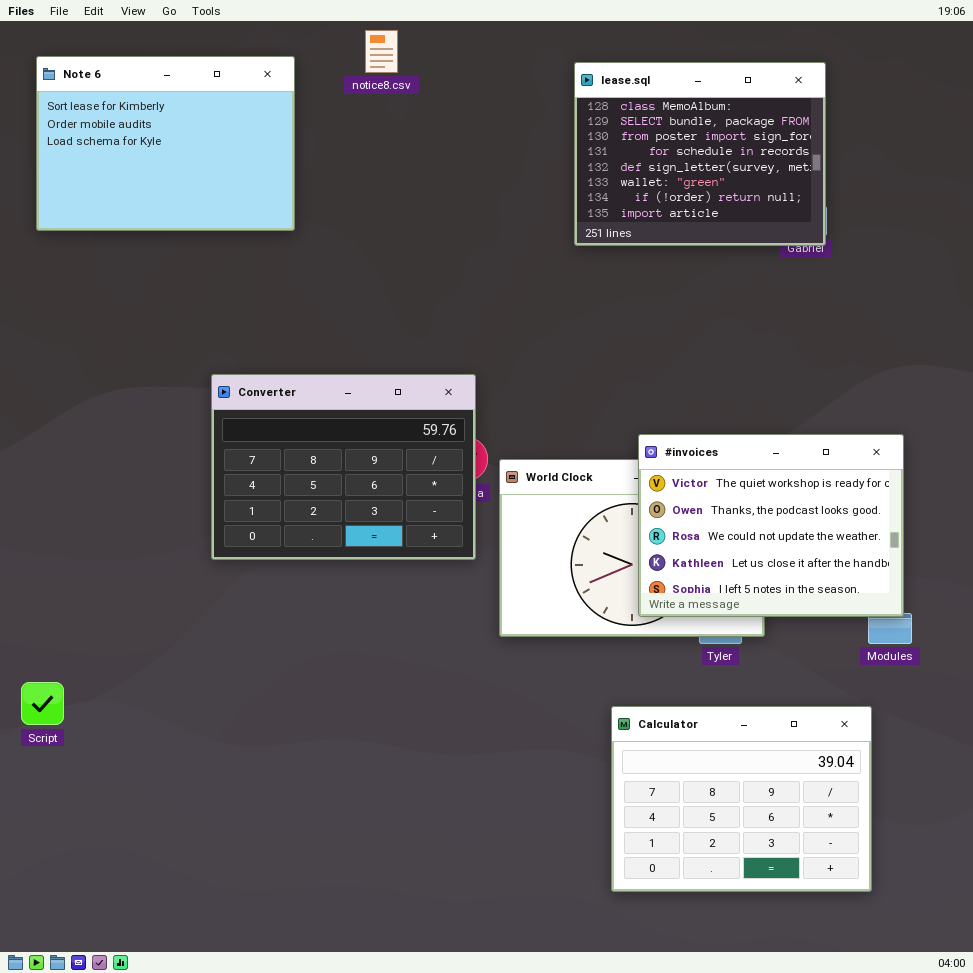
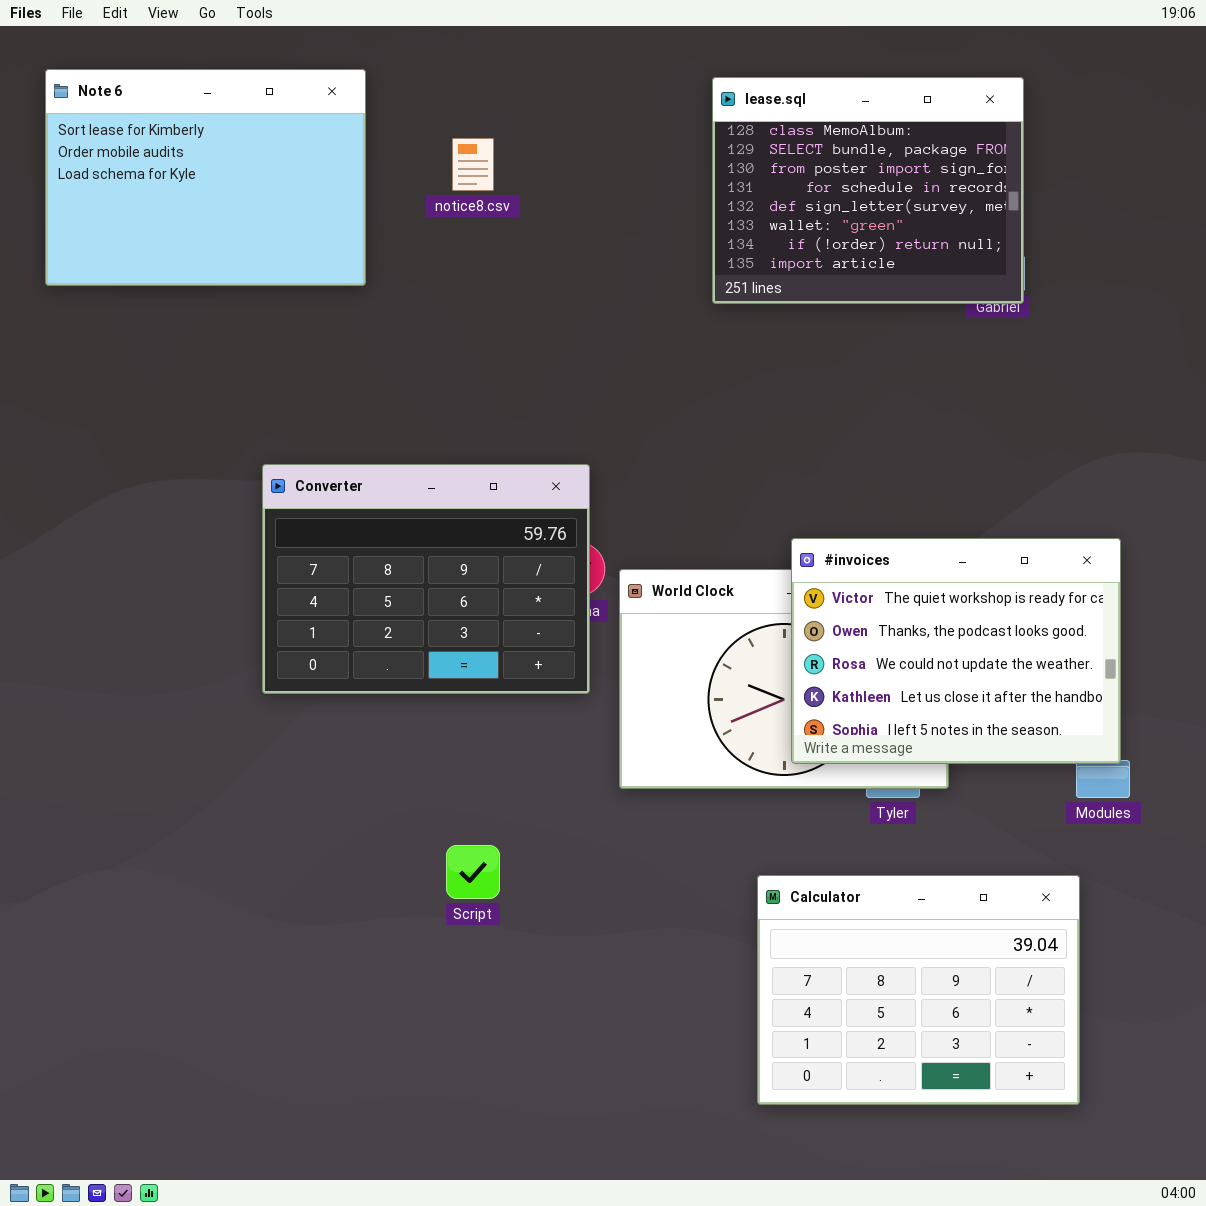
notice8.csv: [365,30,398,73] -> [452,138,494,191], moved
Script: [21,682,64,725] -> [446,845,500,899], moved

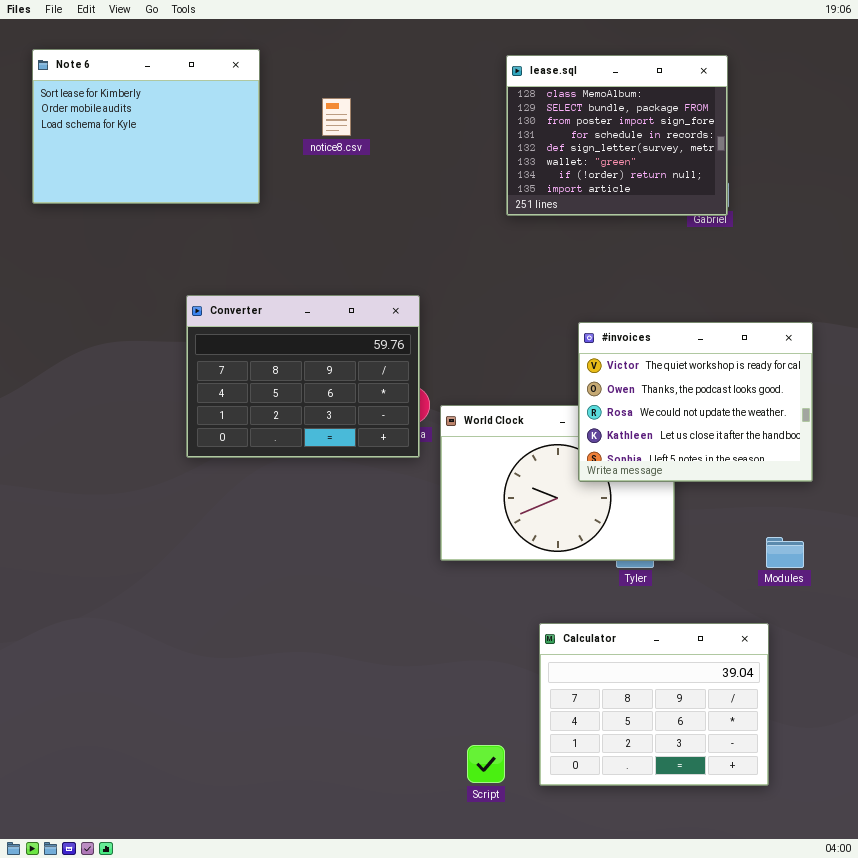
Converter: [262,464,590,694] -> [186,295,420,458], moved
#invoices: [791,538,1121,764] -> [578,322,813,482], moved
Script: [446,845,500,899] -> [467,745,505,783], moved

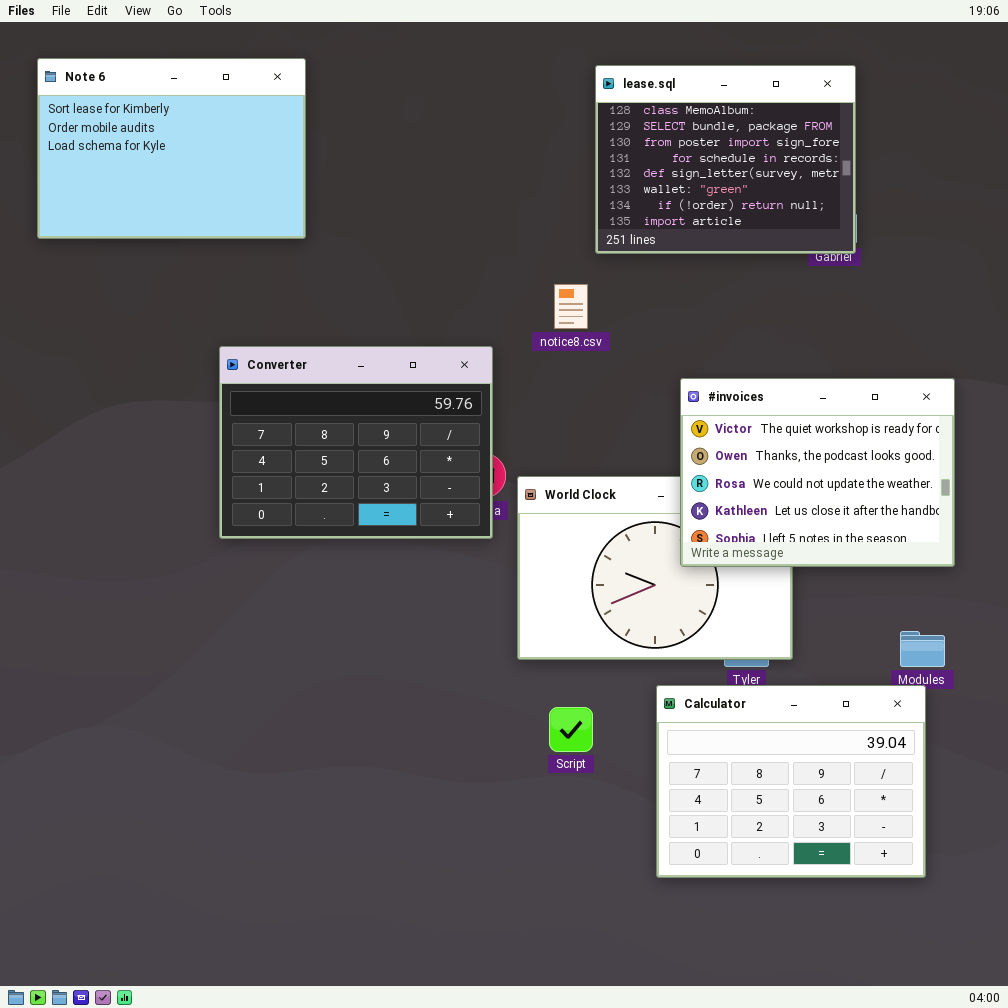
notice8.csv: [322,98,351,136] -> [554,284,588,329], moved
Calculator: [539,623,769,786] -> [656,685,926,878], moved
Script: [467,745,505,783] -> [549,707,593,752], moved

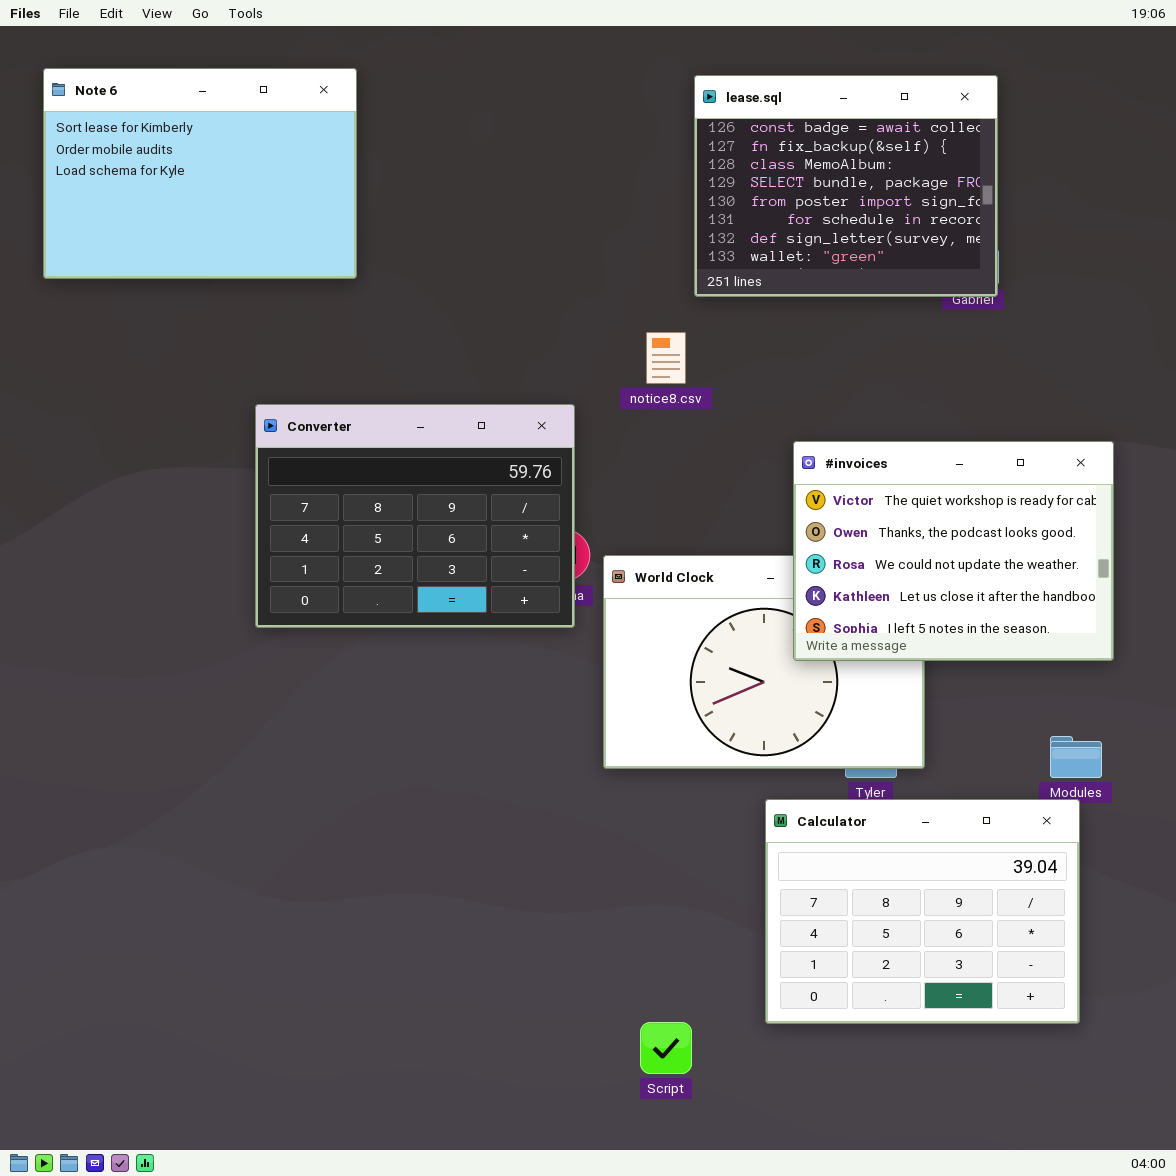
lease.sql: [595,65,856,254] -> [694,75,998,297], scrolled up 2 rows
Script: [549,707,593,752] -> [640,1022,692,1074], moved

